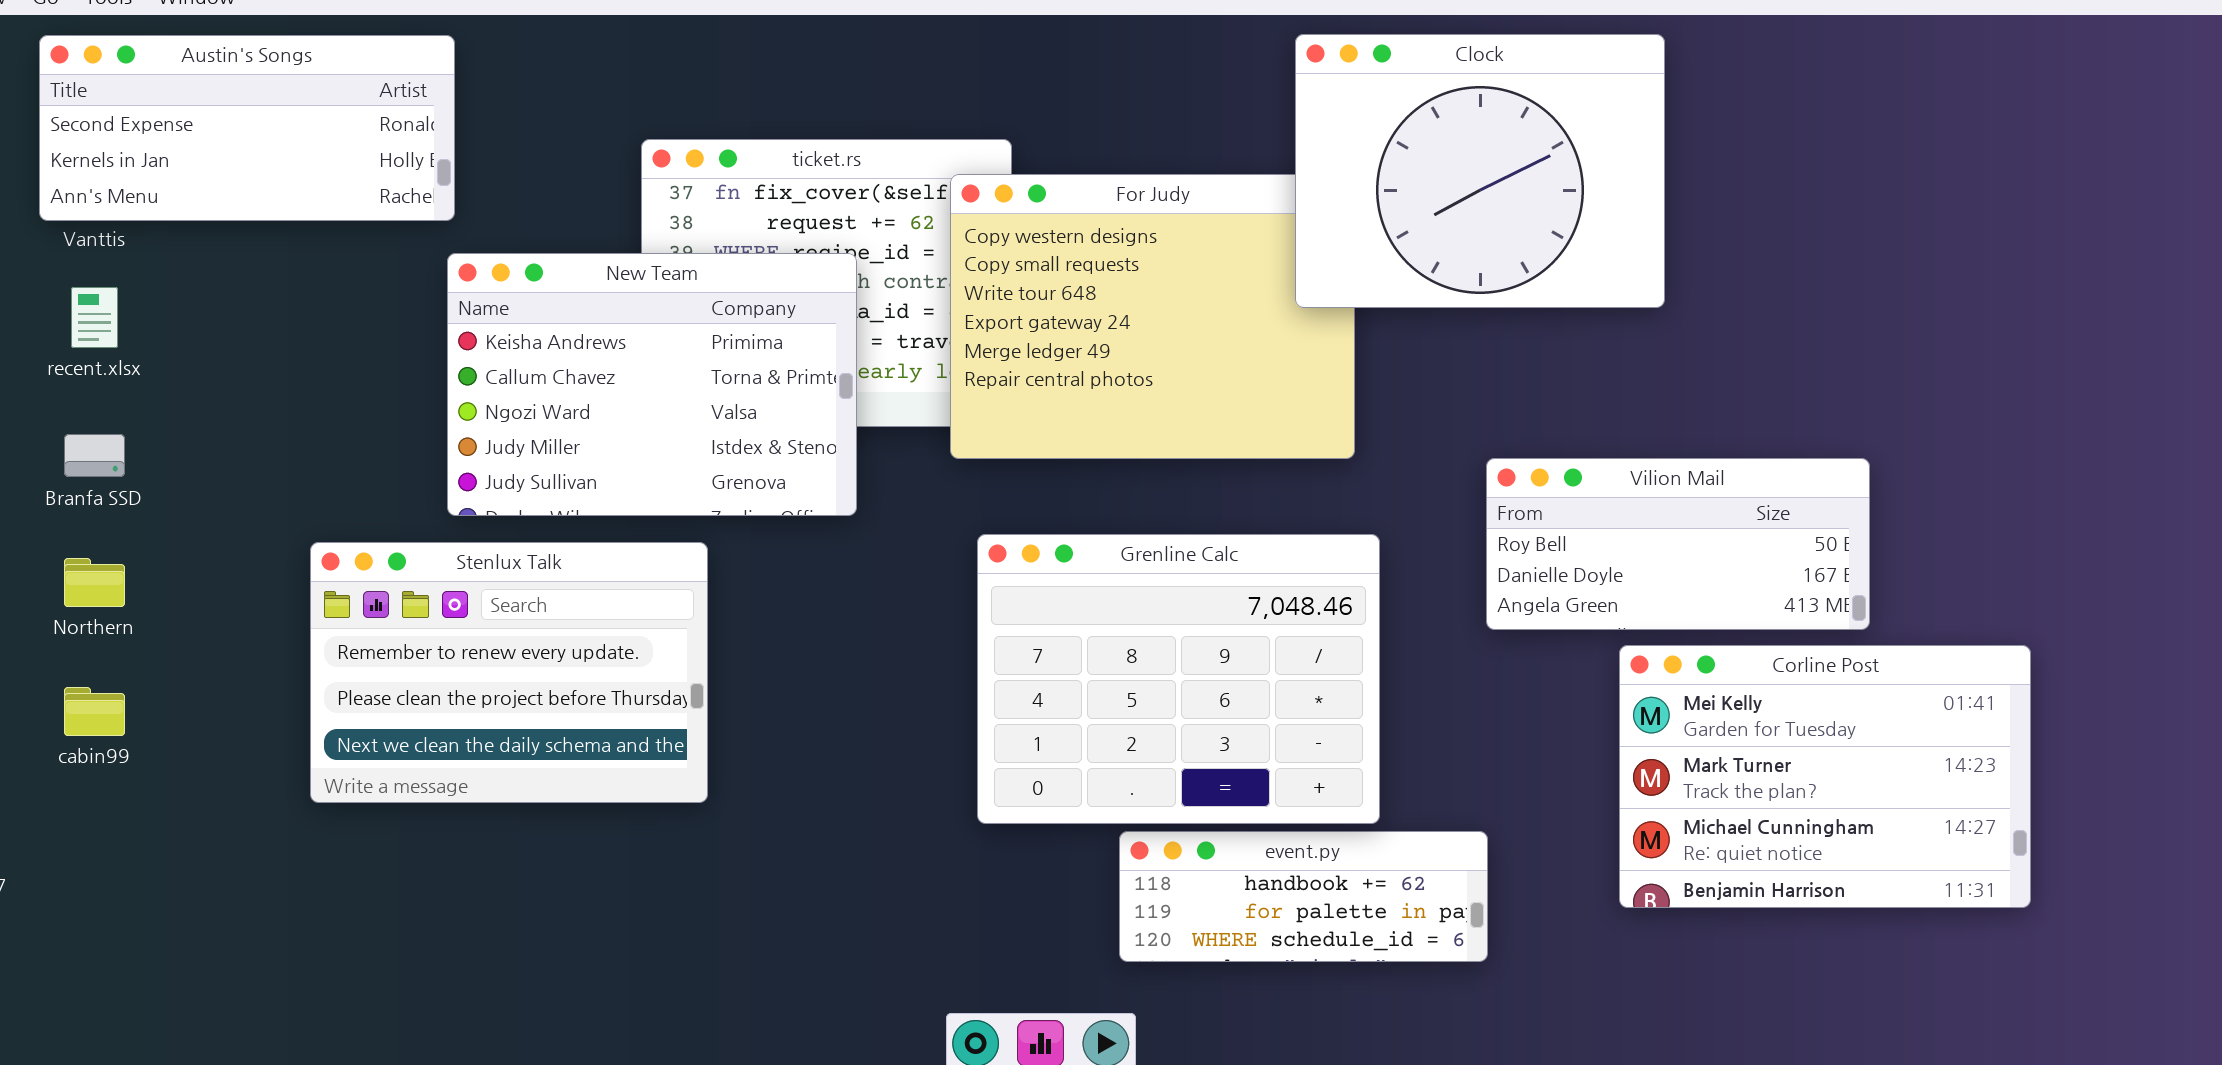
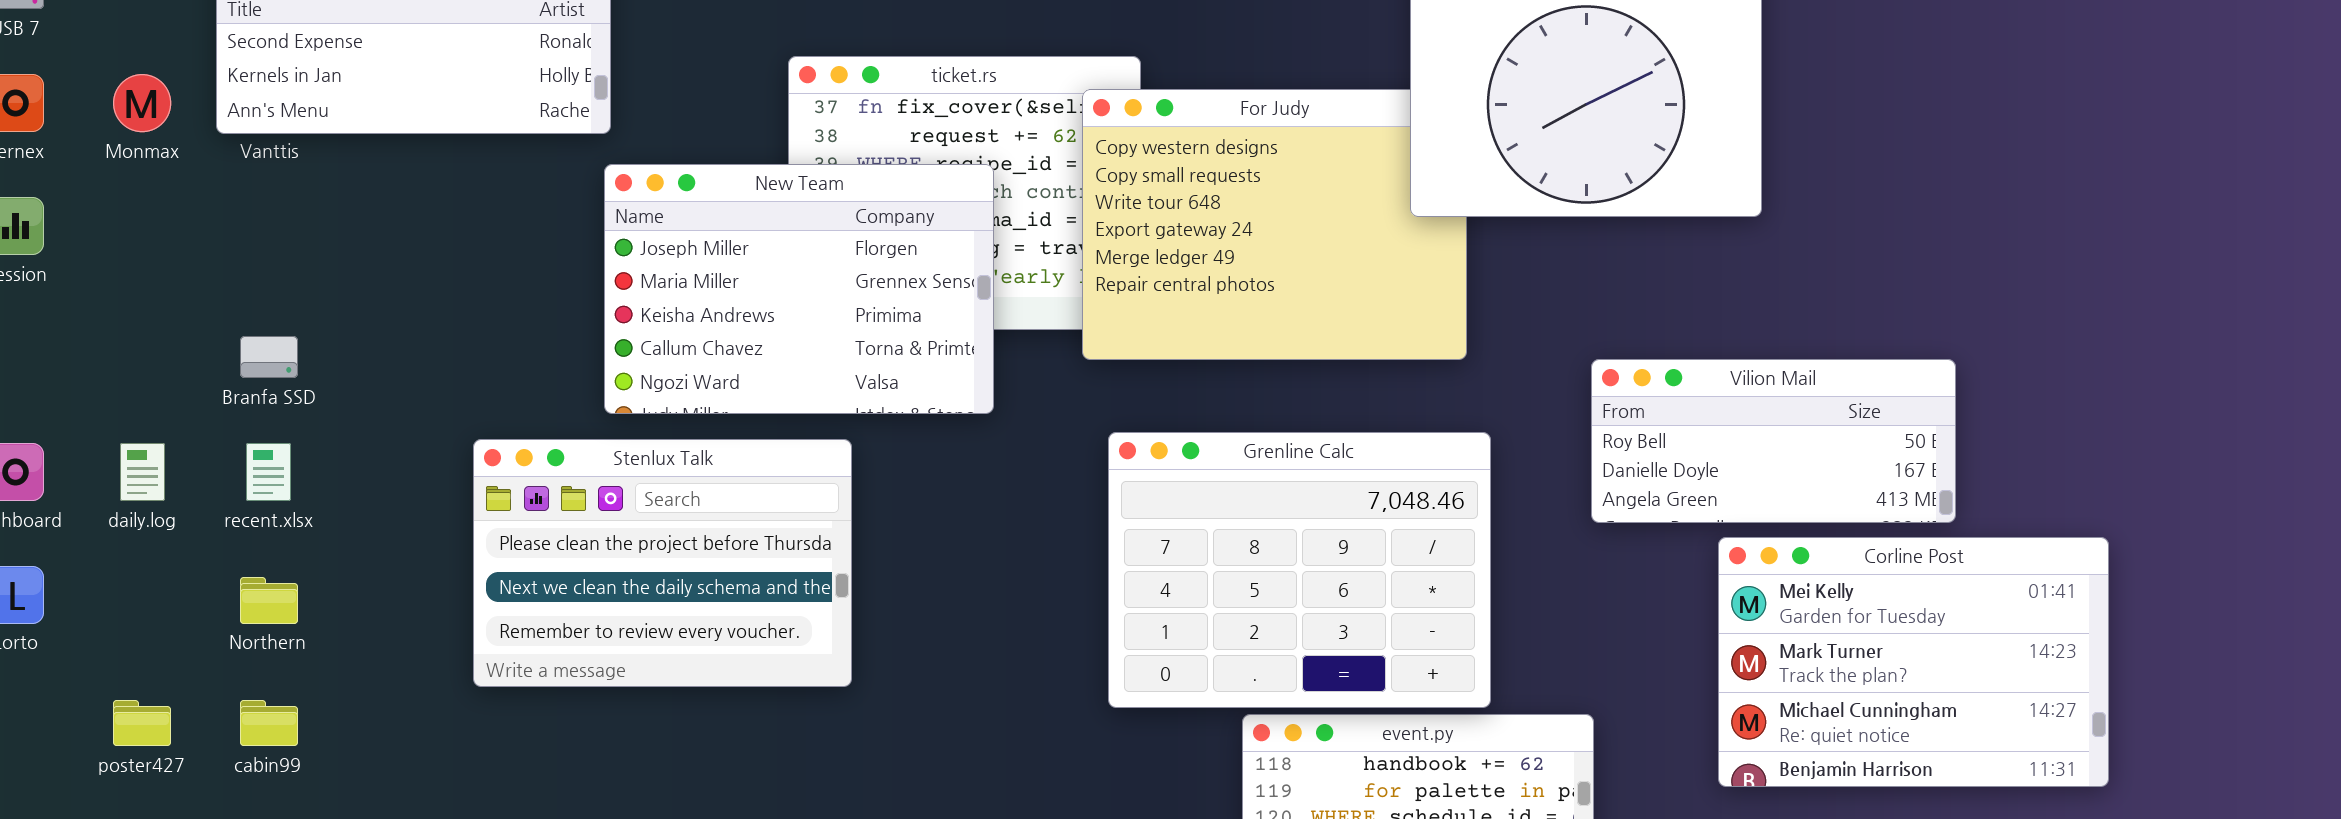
New Team: [447,253,857,516] -> [604,164,994,414], scrolled up 2 rows
recent.xlsx: [71,287,118,348] -> [246,443,291,501], moved
Stenlux Talk: [310,542,708,803] -> [473,439,852,687], scrolled down 1 row
Northern: [64,558,125,607] -> [240,577,298,624], moved
cabin99: [64,687,125,736] -> [240,700,298,746], moved

